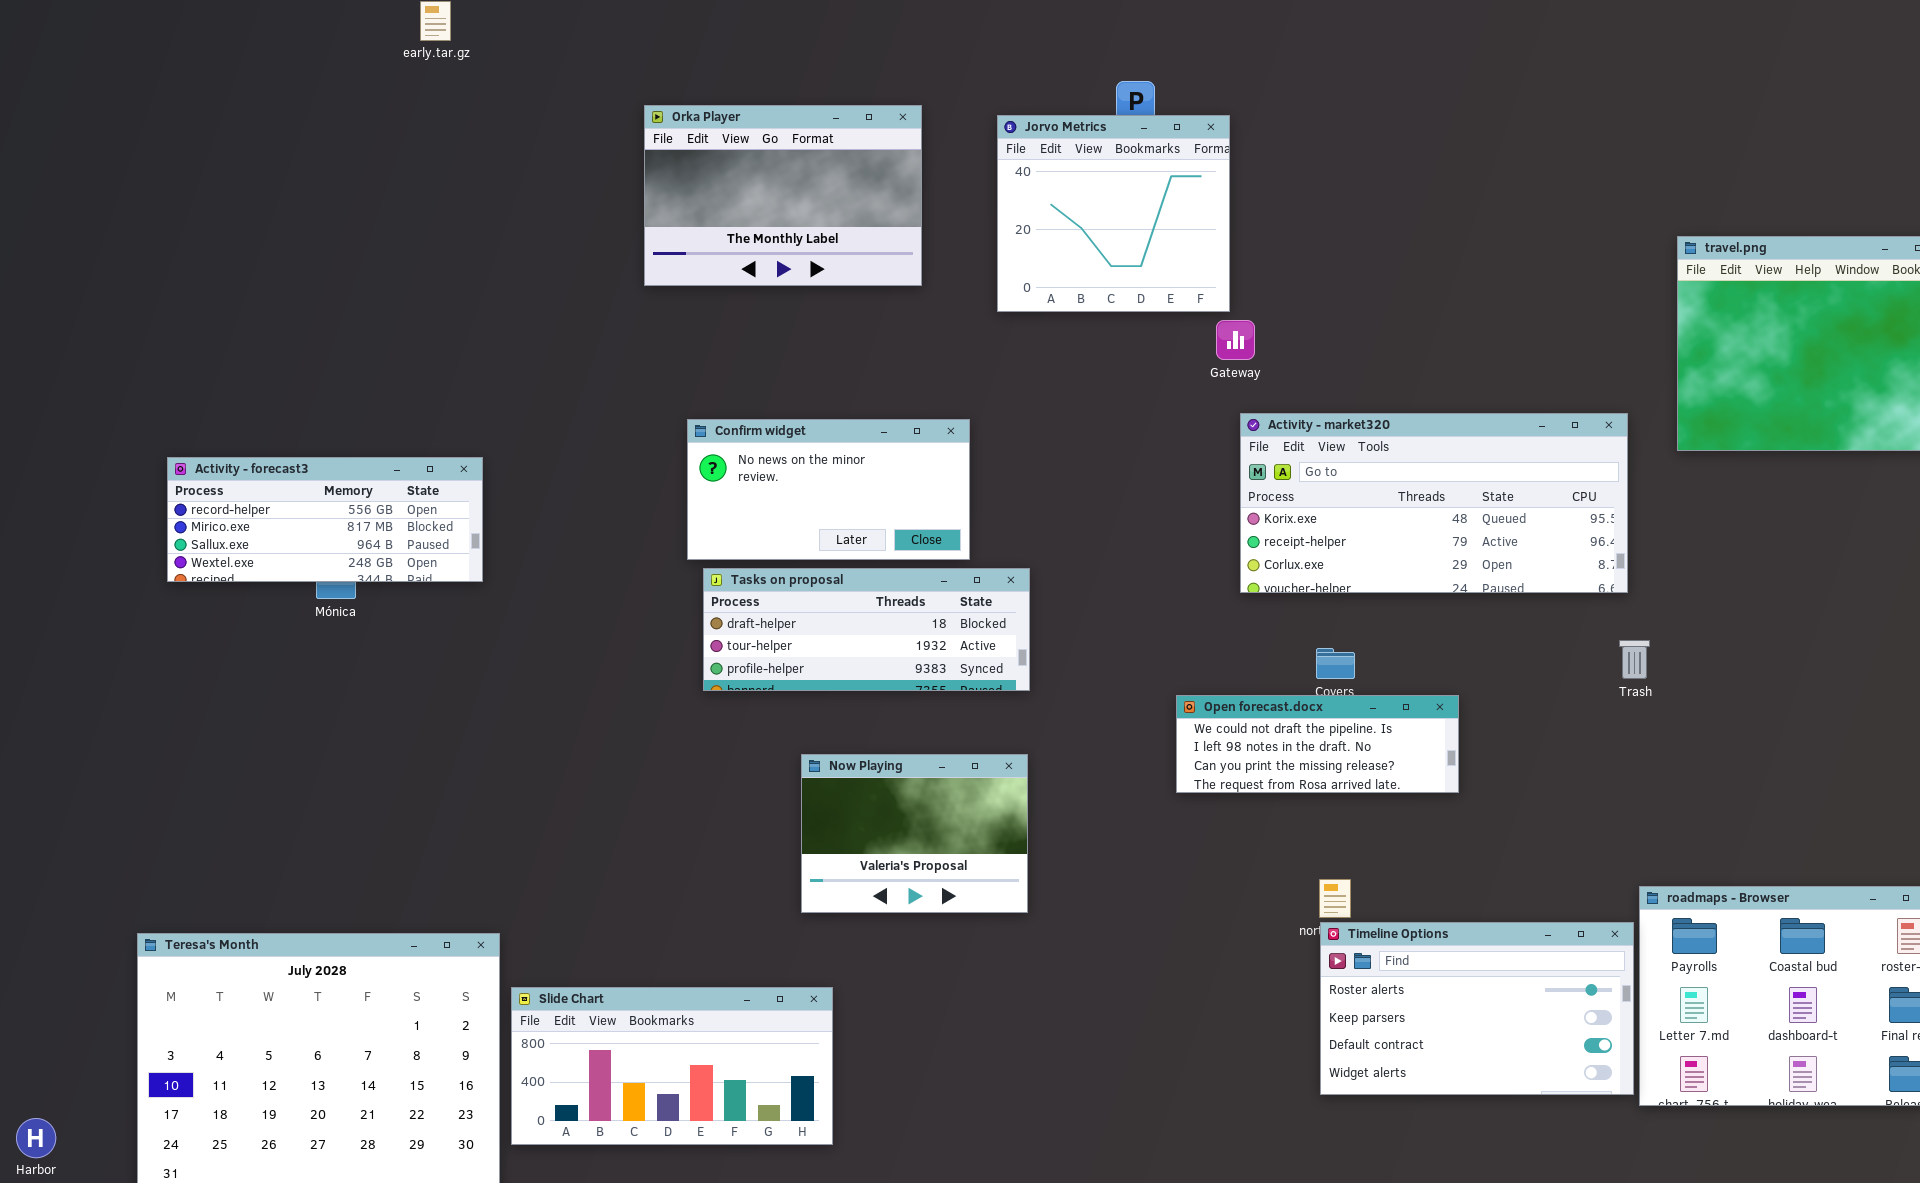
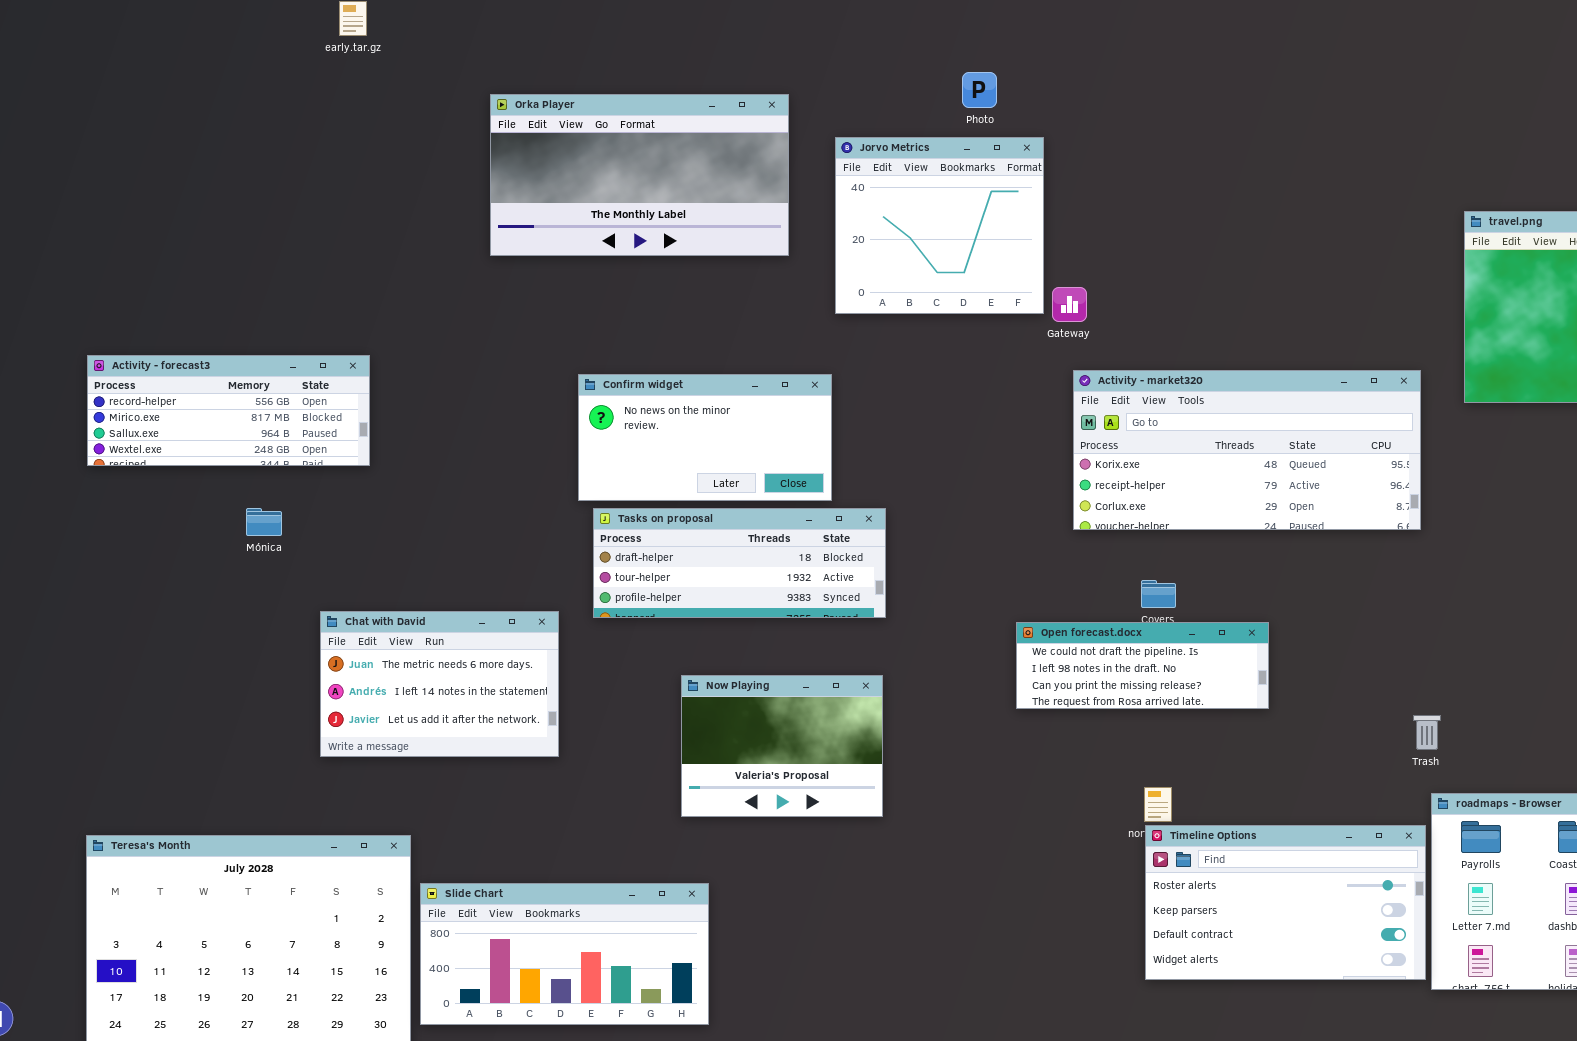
Orka Player: [644,105,922,286] -> [490,94,789,256], resized
Jorvo Metrics: [997,115,1230,312] -> [835,137,1044,314], moved
Activity - forecast3: [167,457,483,582] -> [87,355,370,466], moved
Trash: [1619,640,1650,679] -> [1413,715,1441,750], moved
Chat with David: none -> [320,611,559,757], opened

